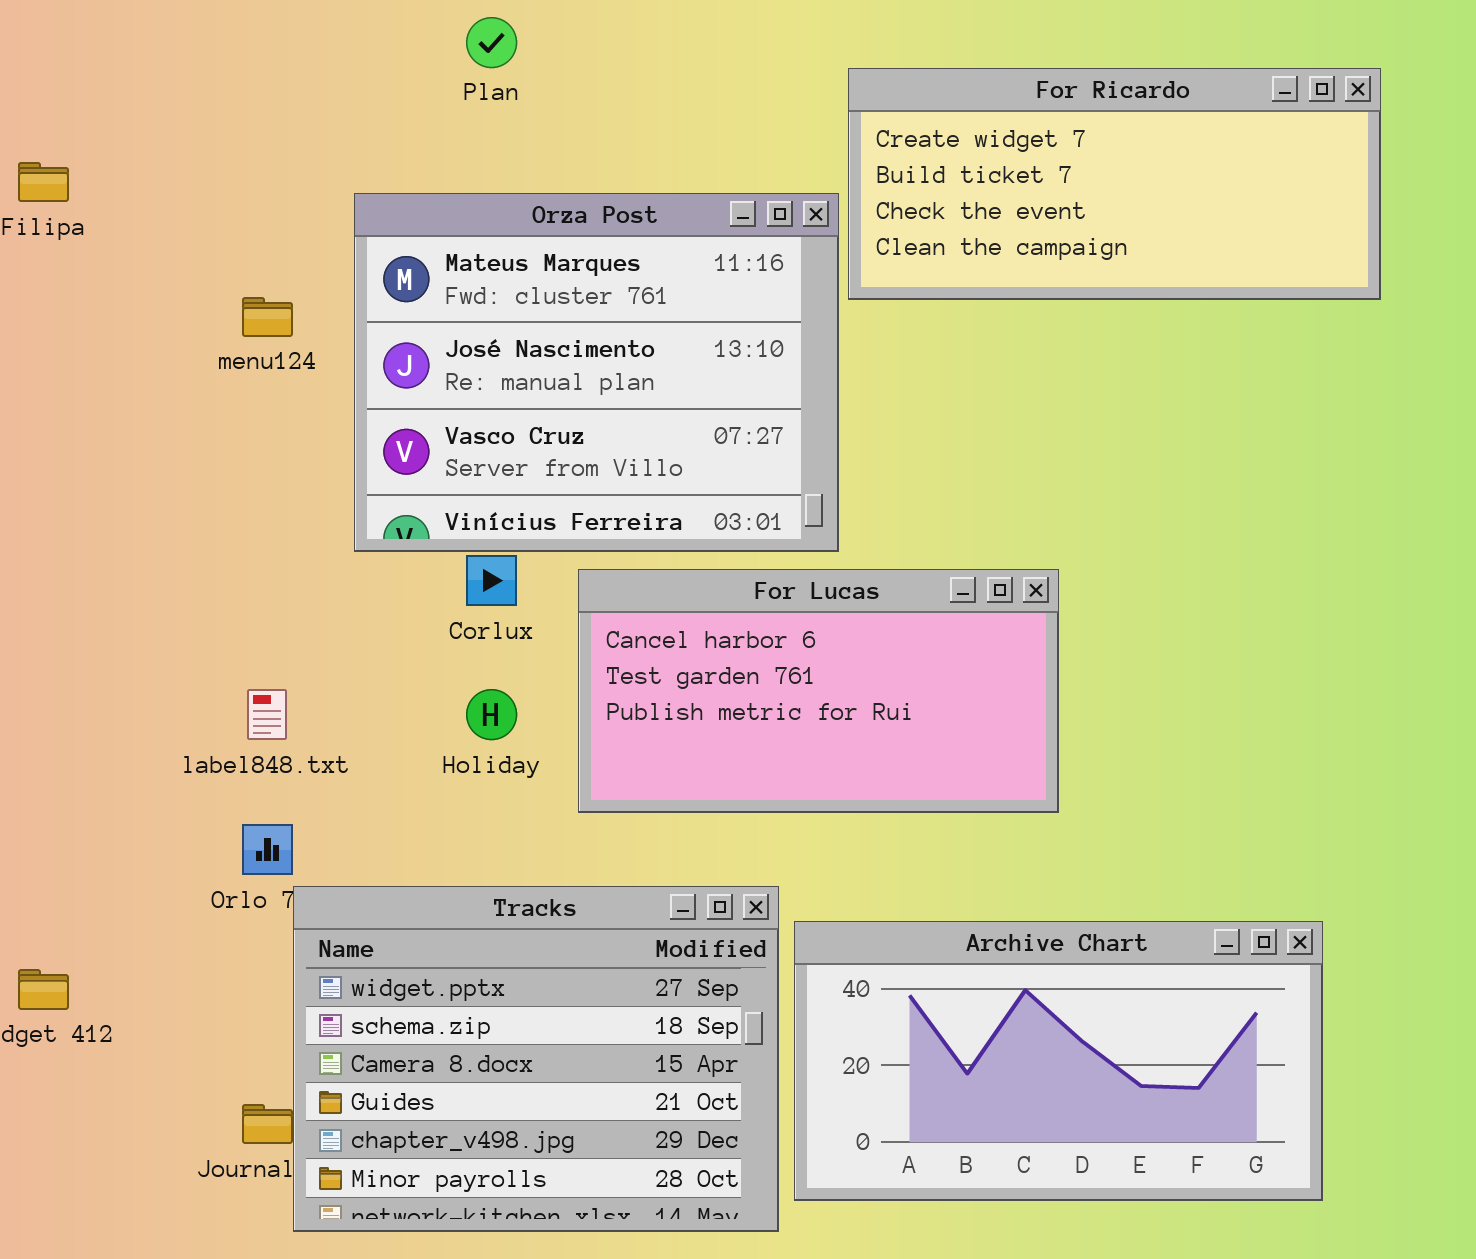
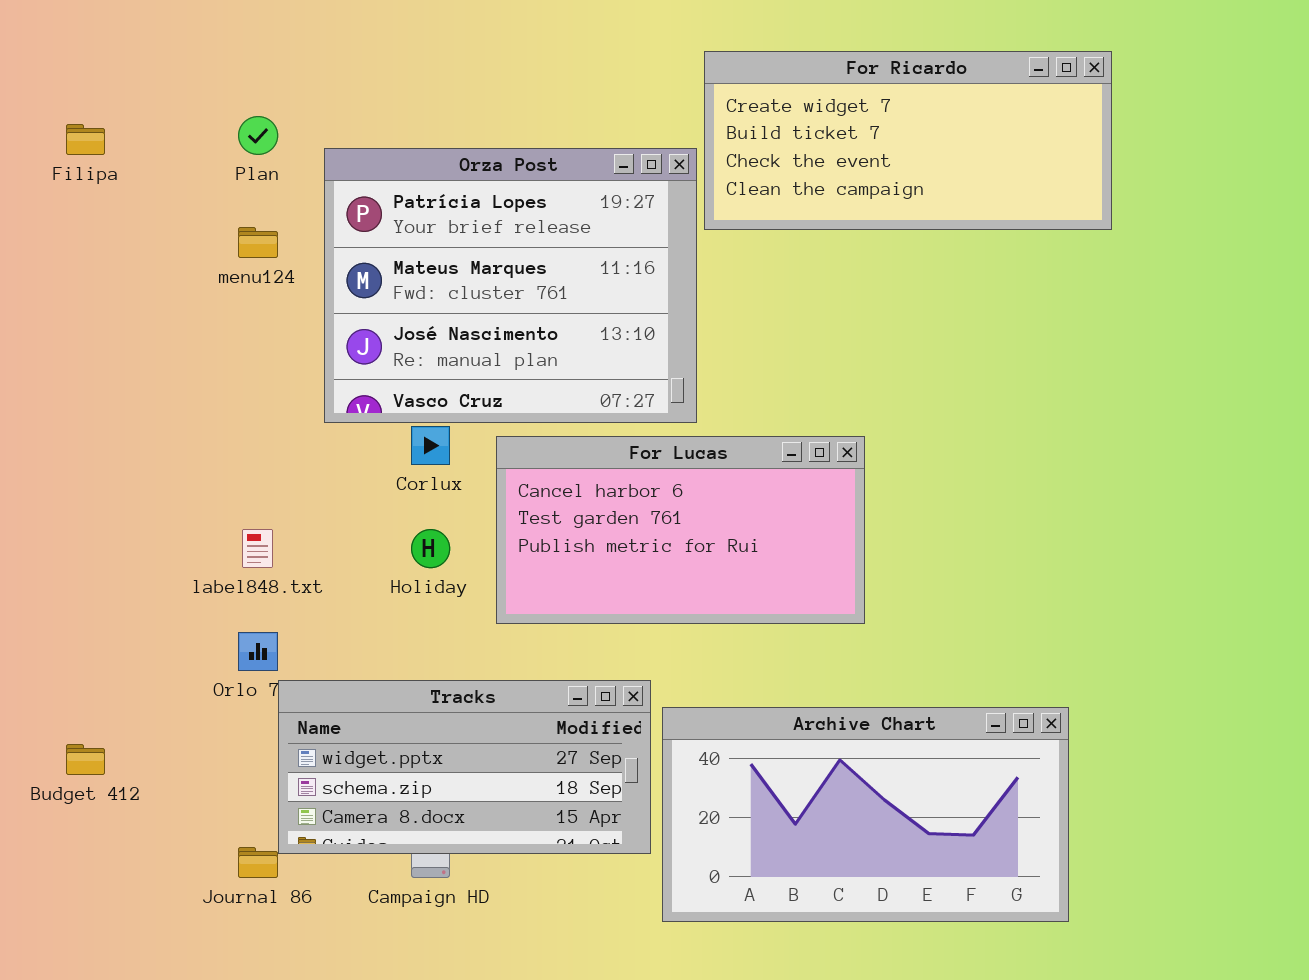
Plan: [466,17,517,68] -> [238,116,278,155], moved
Orza Post: [354,193,839,552] -> [324,148,697,423], scrolled up 1 row
Tracks: [293,886,779,1232] -> [278,680,651,854], resized

